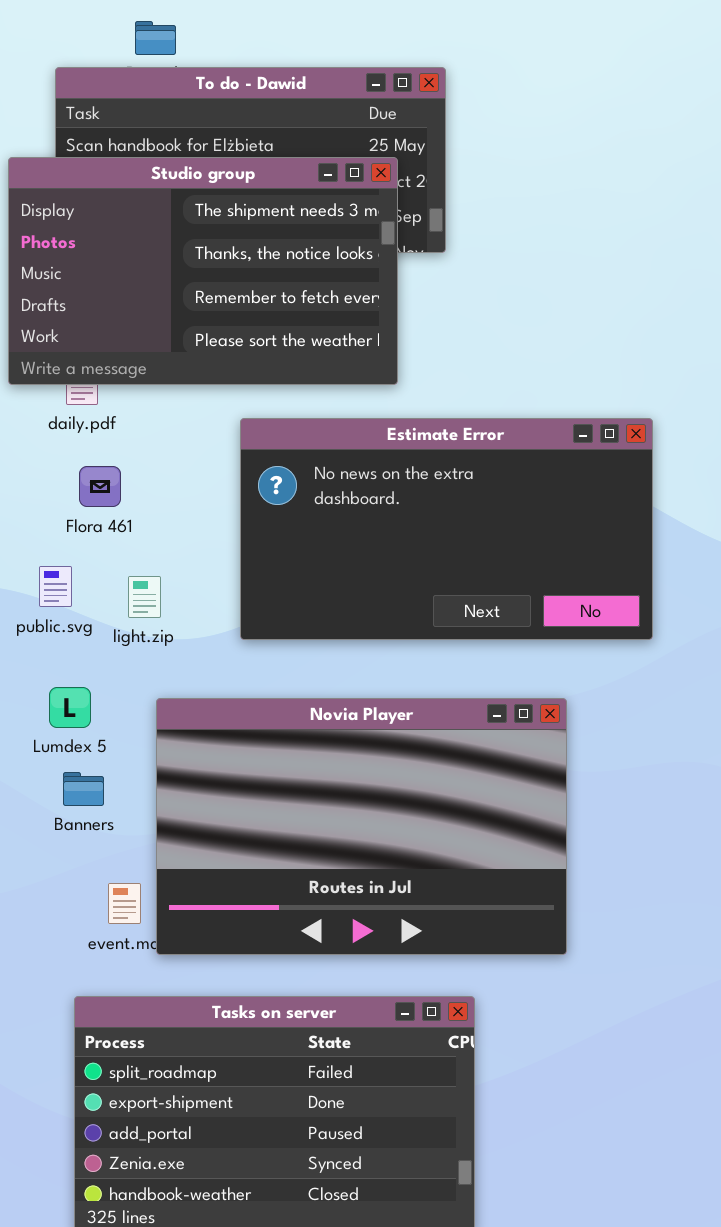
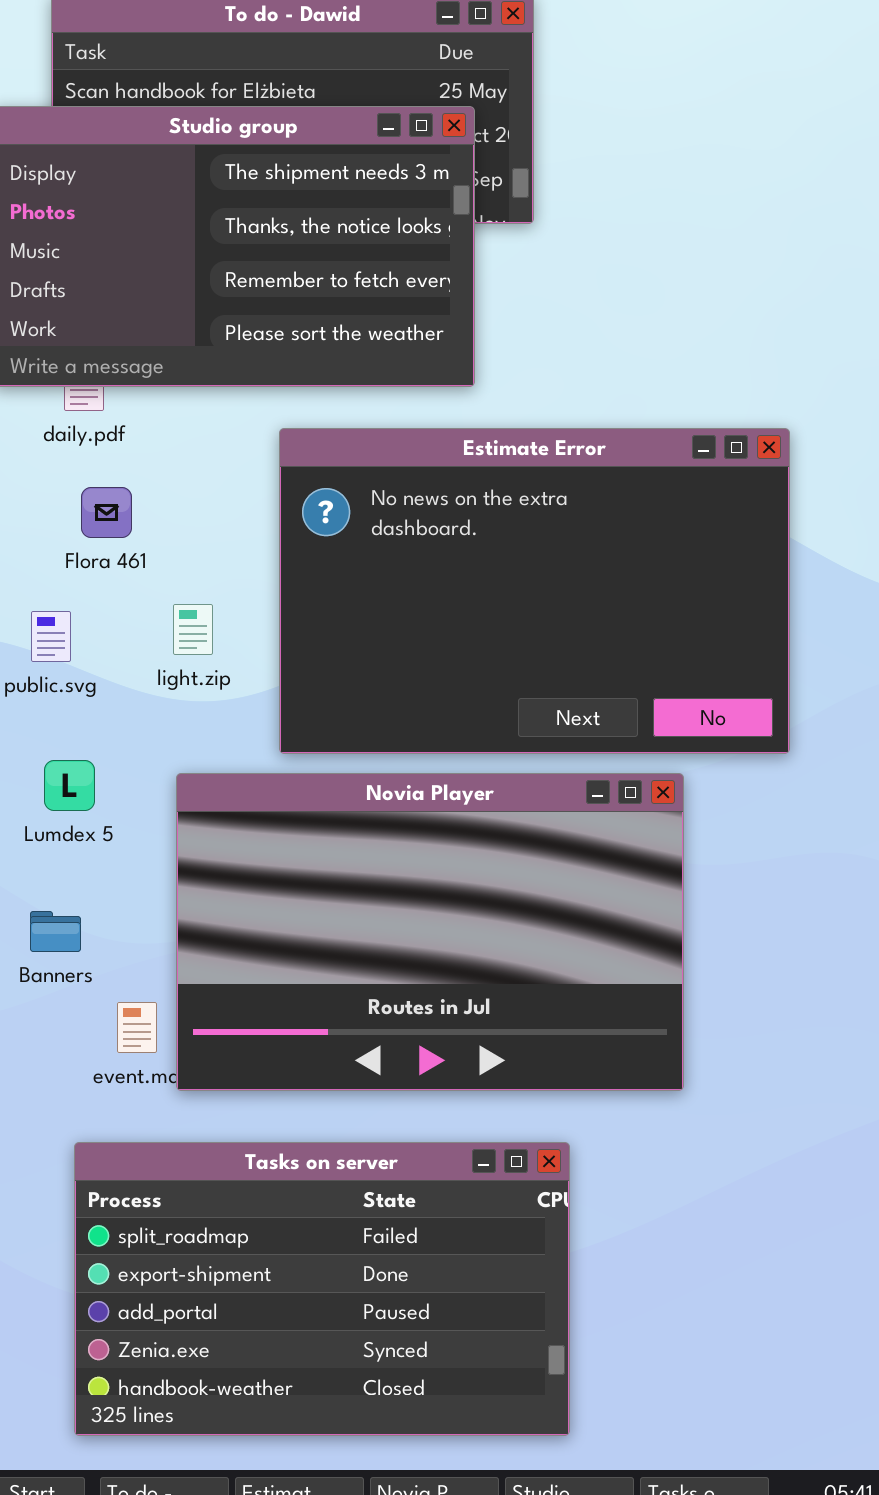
Estimate Error: [240,418,653,640] -> [279,428,790,754], resized
light.zip: [128,576,161,618] -> [173,604,213,655], moved
Banners: [63,772,104,806] -> [30,911,81,952], moved

